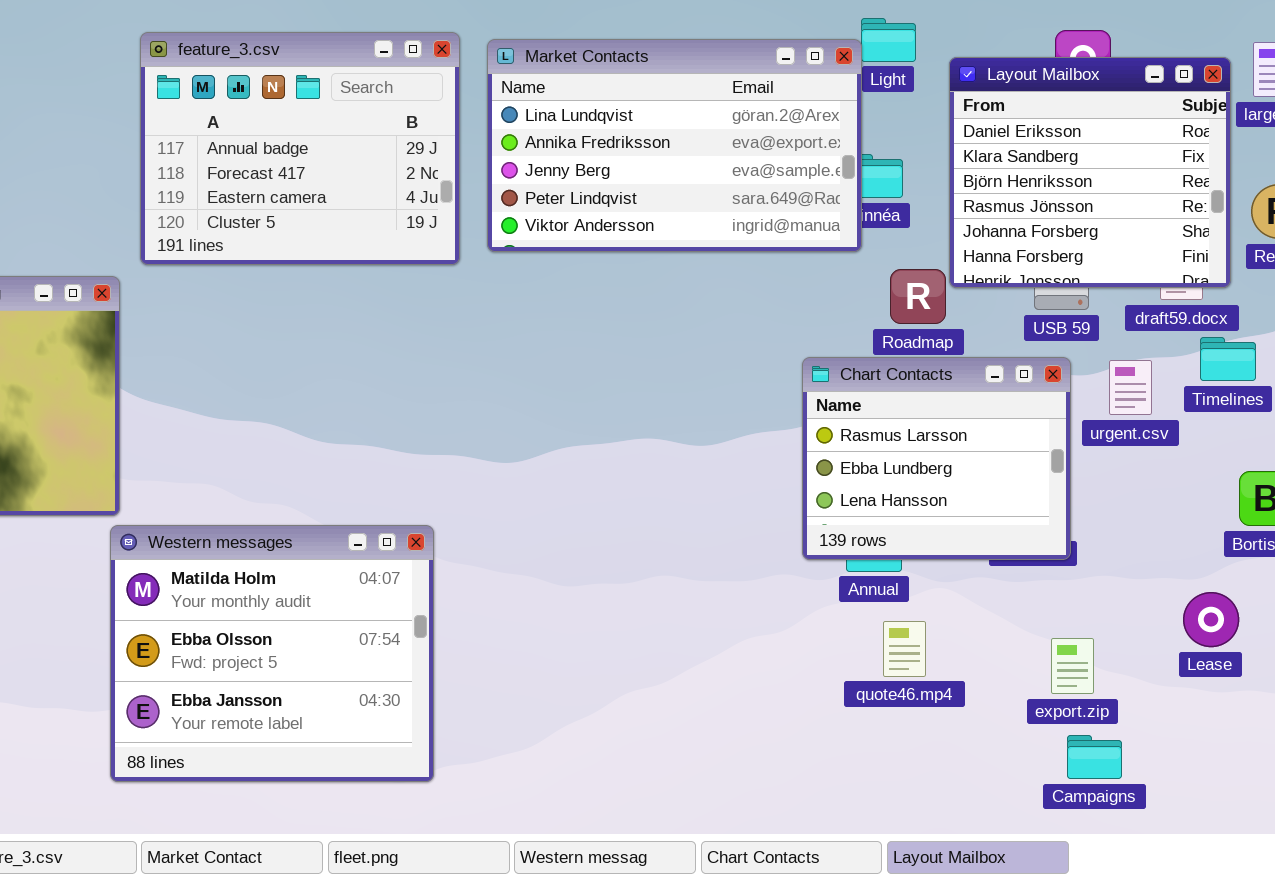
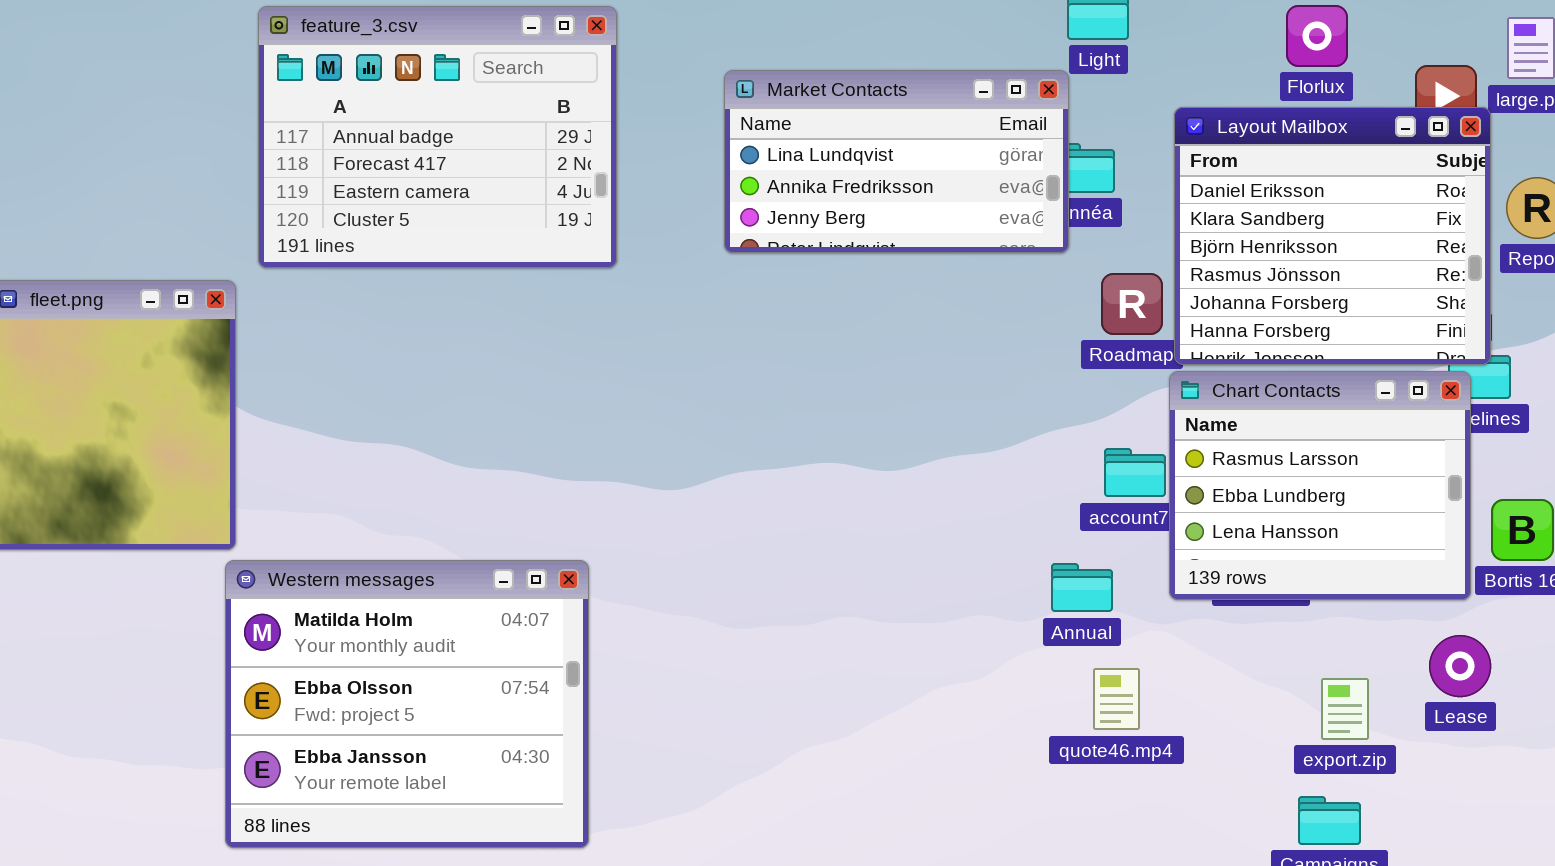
Market Contacts: [487,39,862,252] -> [724,70,1069,253], resized
Layout Mailbox: [949,57,1231,288] -> [1174,107,1491,365], moved
Chart Contacts: [802,357,1071,560] -> [1169,371,1471,600], moved
export.zip: [1051,638,1094,694] -> [1321,678,1369,740], moved

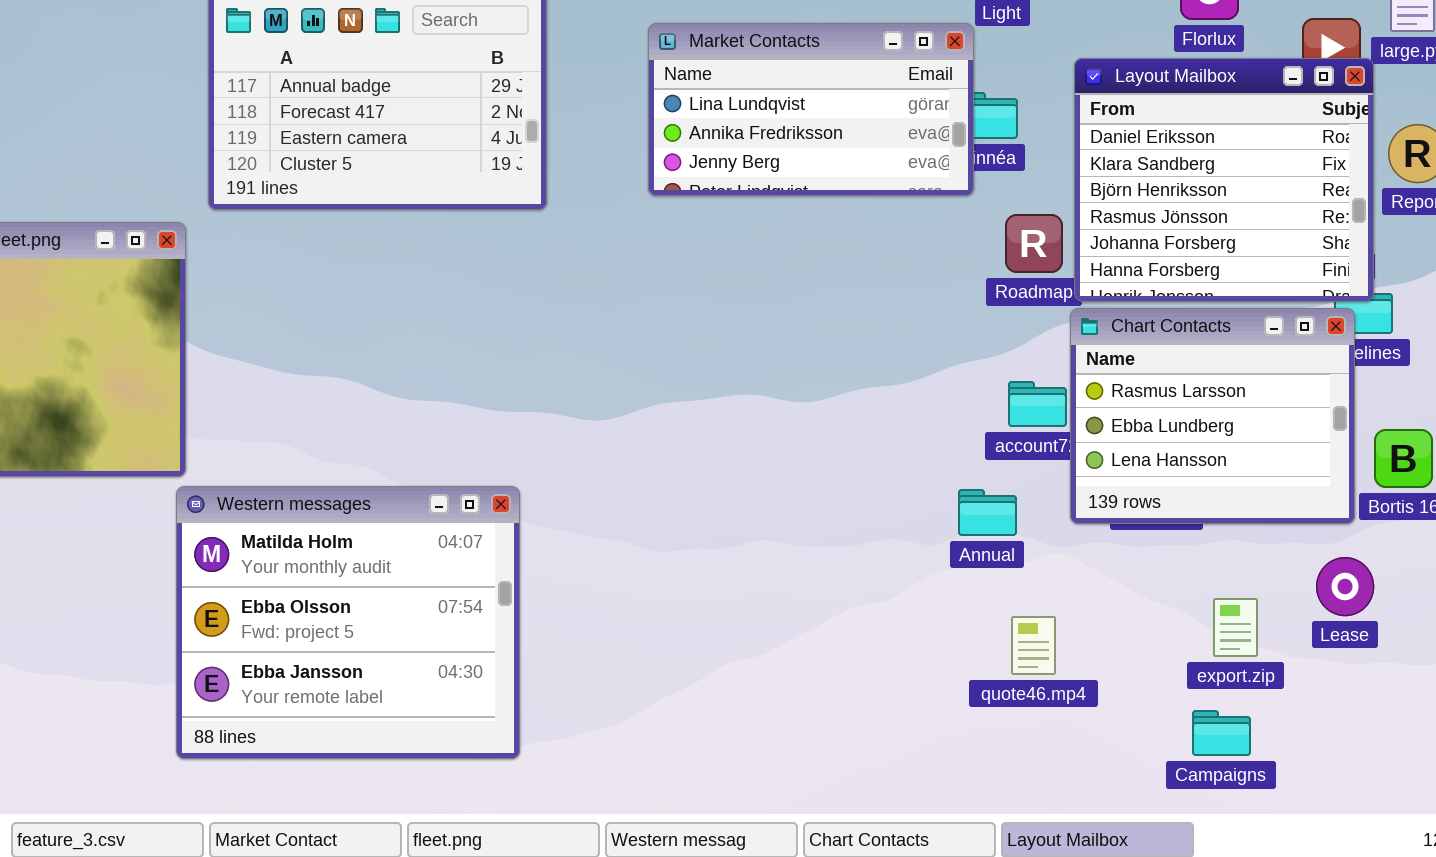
quote46.mp4: [1093,668,1140,730] -> [1011,616,1056,675], moved

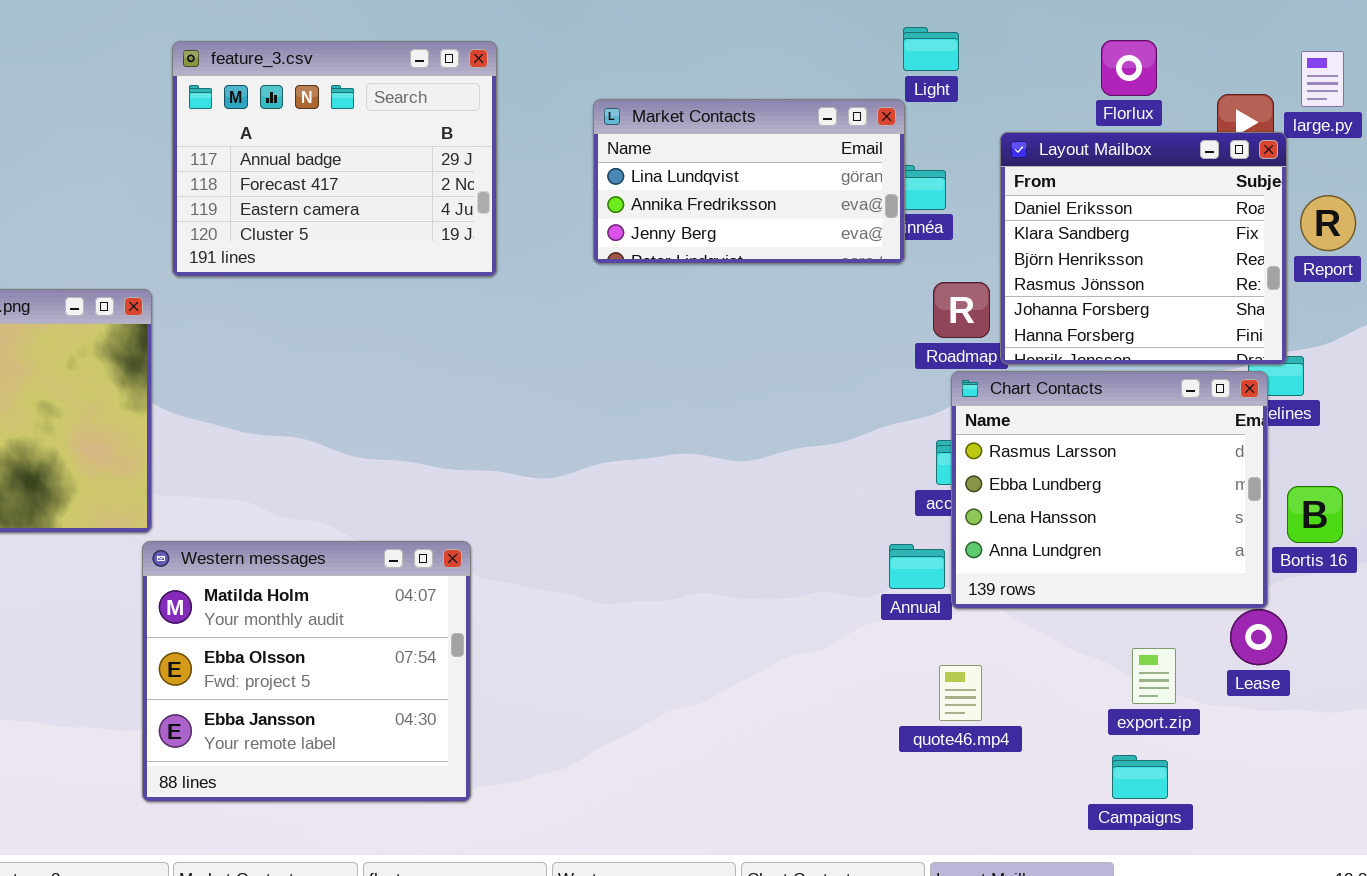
Chart Contacts: [1070,308,1355,524] -> [951,371,1268,609], resized

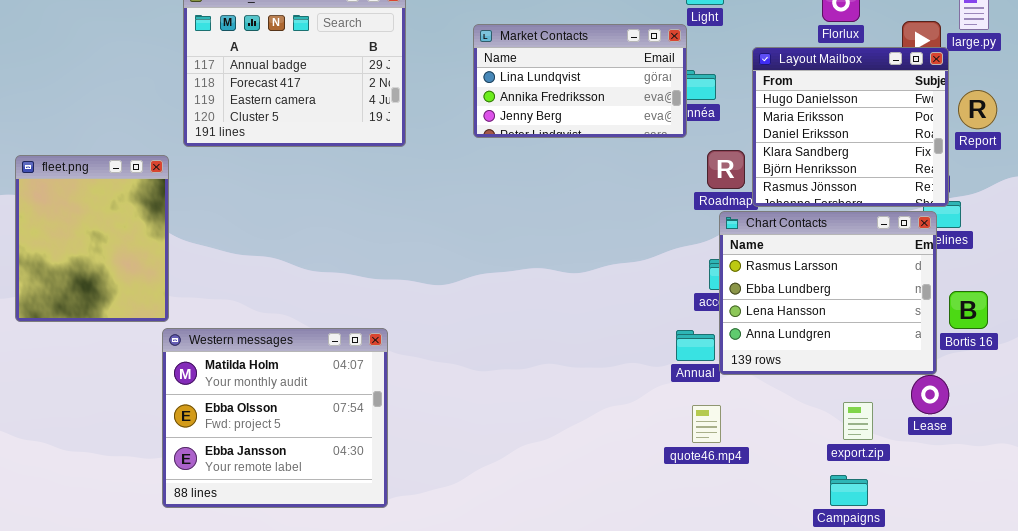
Layout Mailbox: [1000,132,1287,365] -> [752,47,949,207], scrolled up 2 rows
quote46.mp4: [939,665,982,721] -> [692,405,721,443], moved

